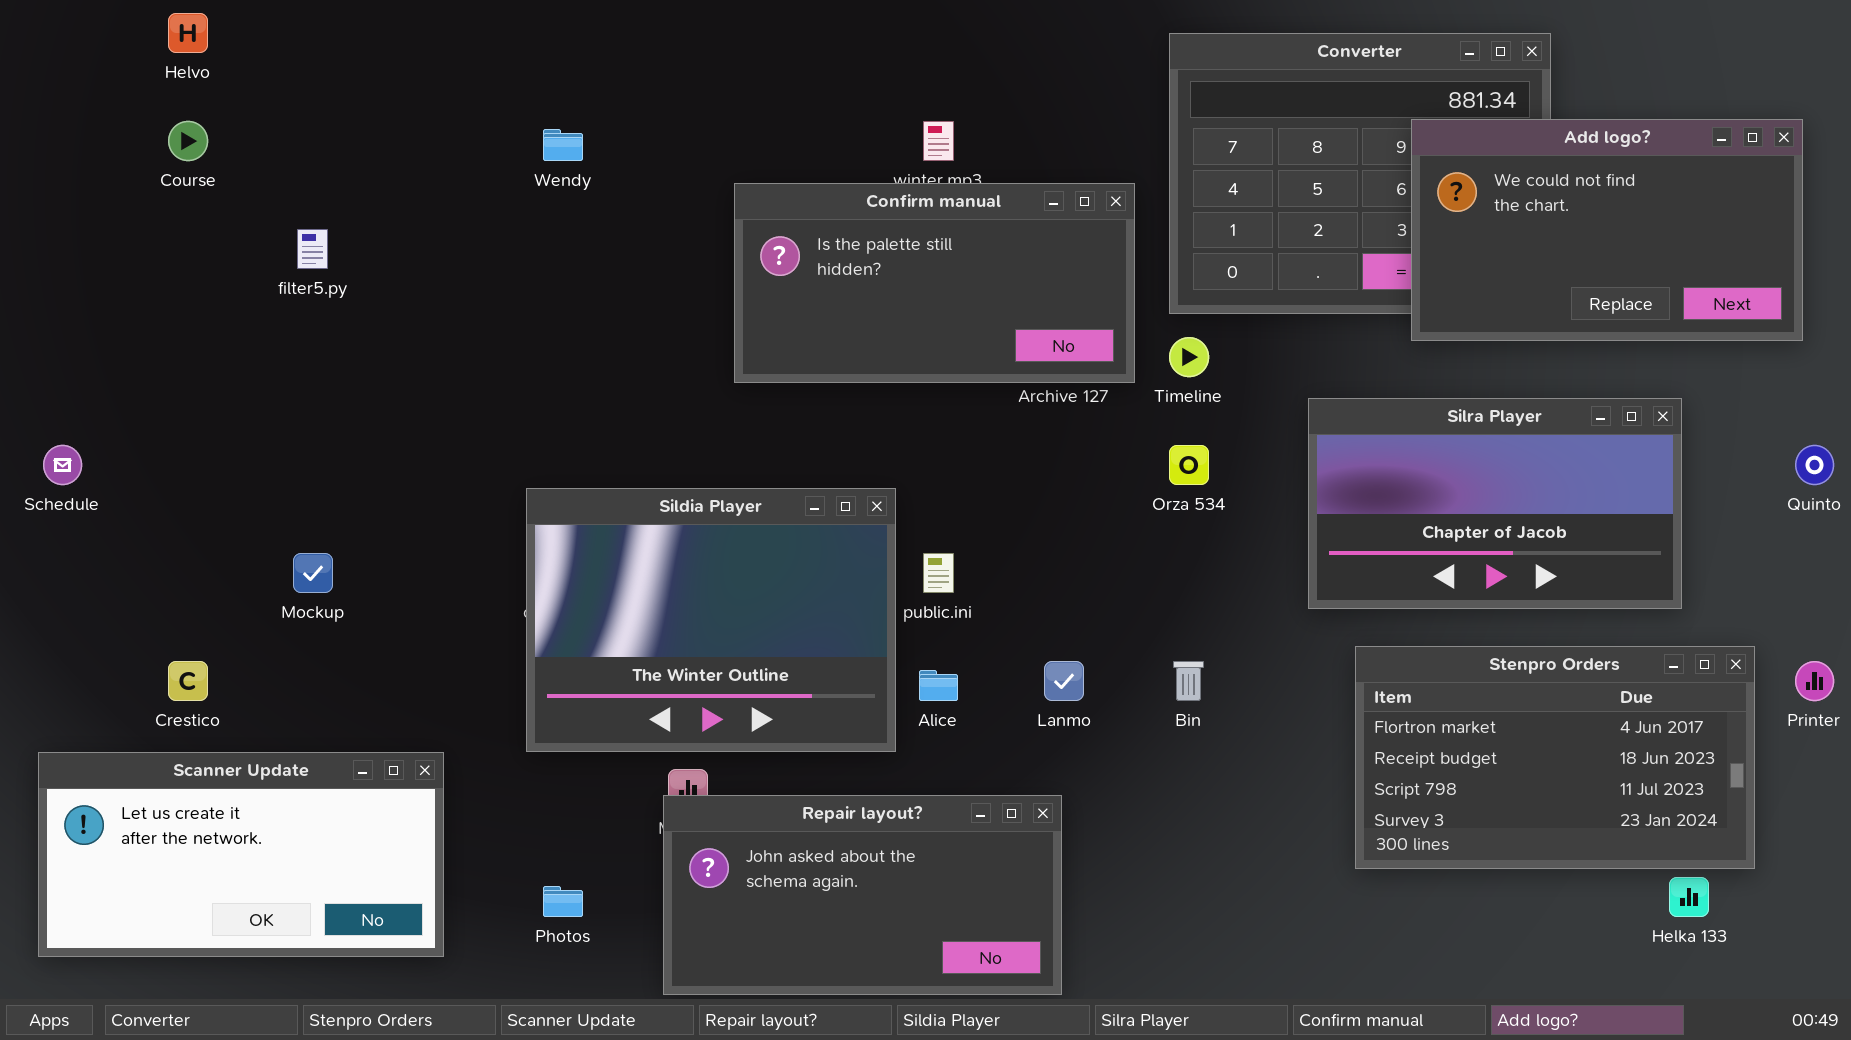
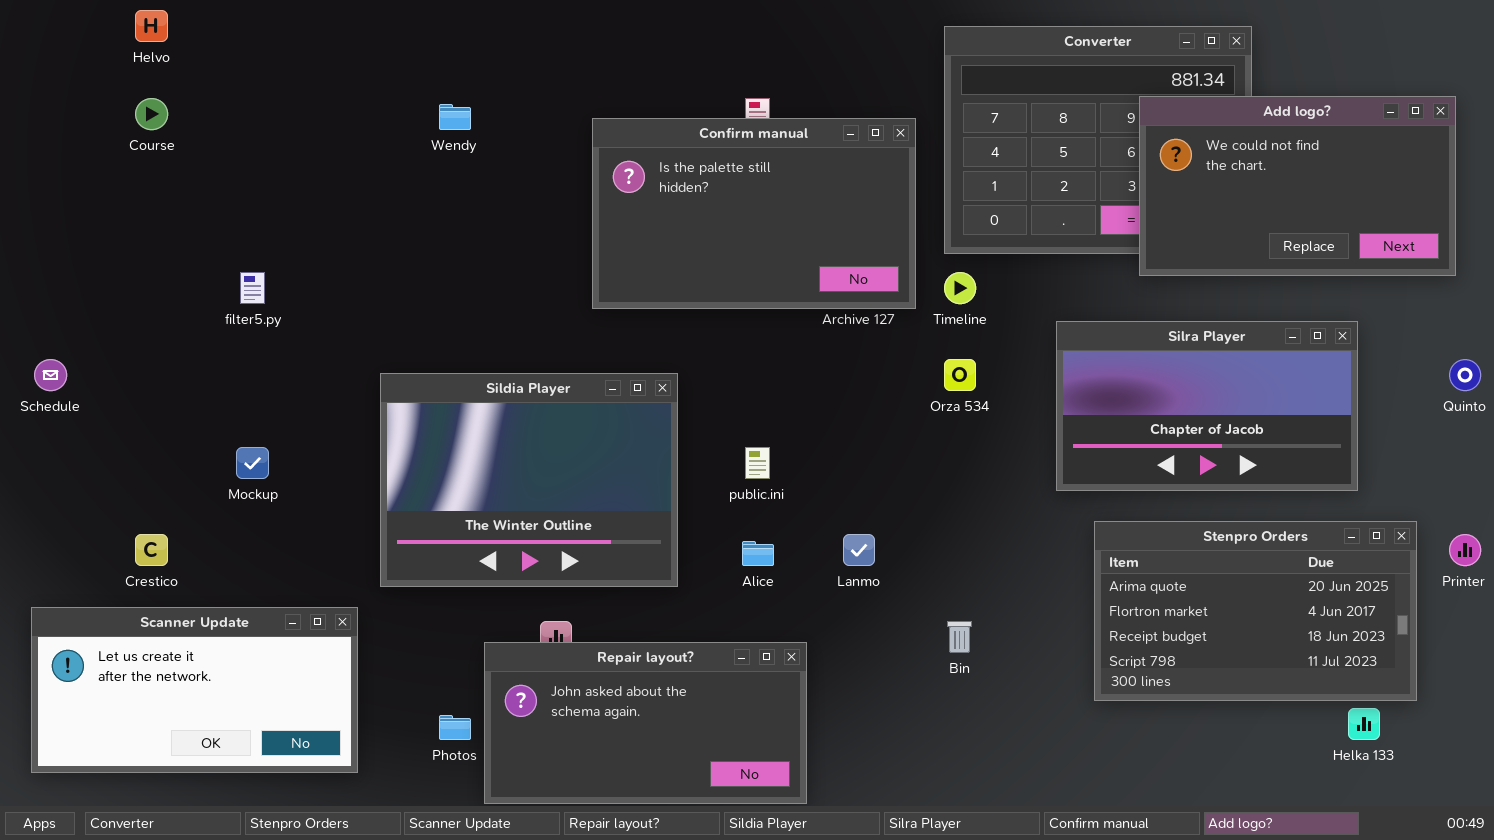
Confirm manual: [734,183,1135,383] -> [592,118,916,309], resized
filter5.py: [297,229,328,269] -> [240,272,265,304], moved
Sildia Player: [526,488,896,752] -> [380,373,678,587], moved
Stenpro Orders: [1355,646,1755,869] -> [1094,521,1417,701], scrolled up 1 row
Bin: [1173,661,1204,701] -> [947,621,972,653], moved
Repair layout?: [663,795,1062,995] -> [484,642,807,804], moved

